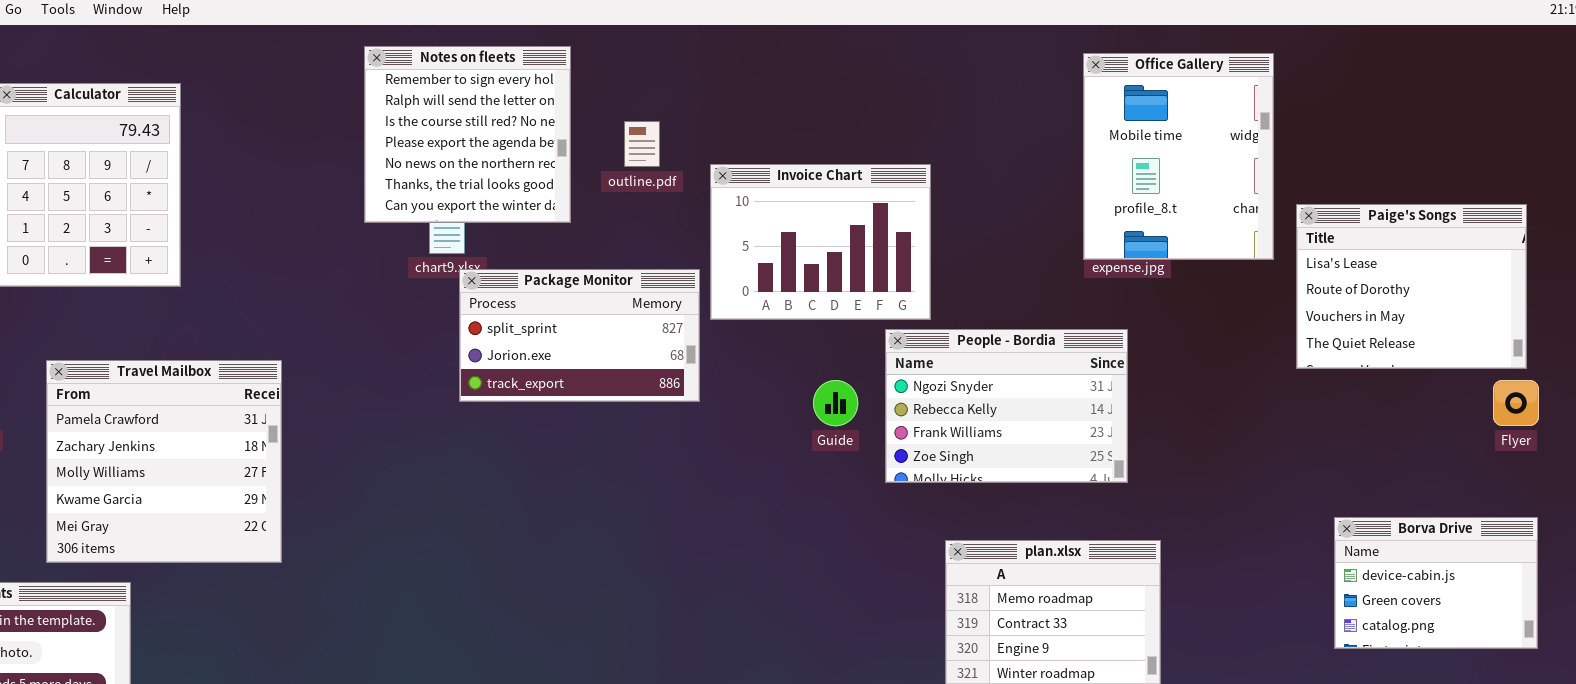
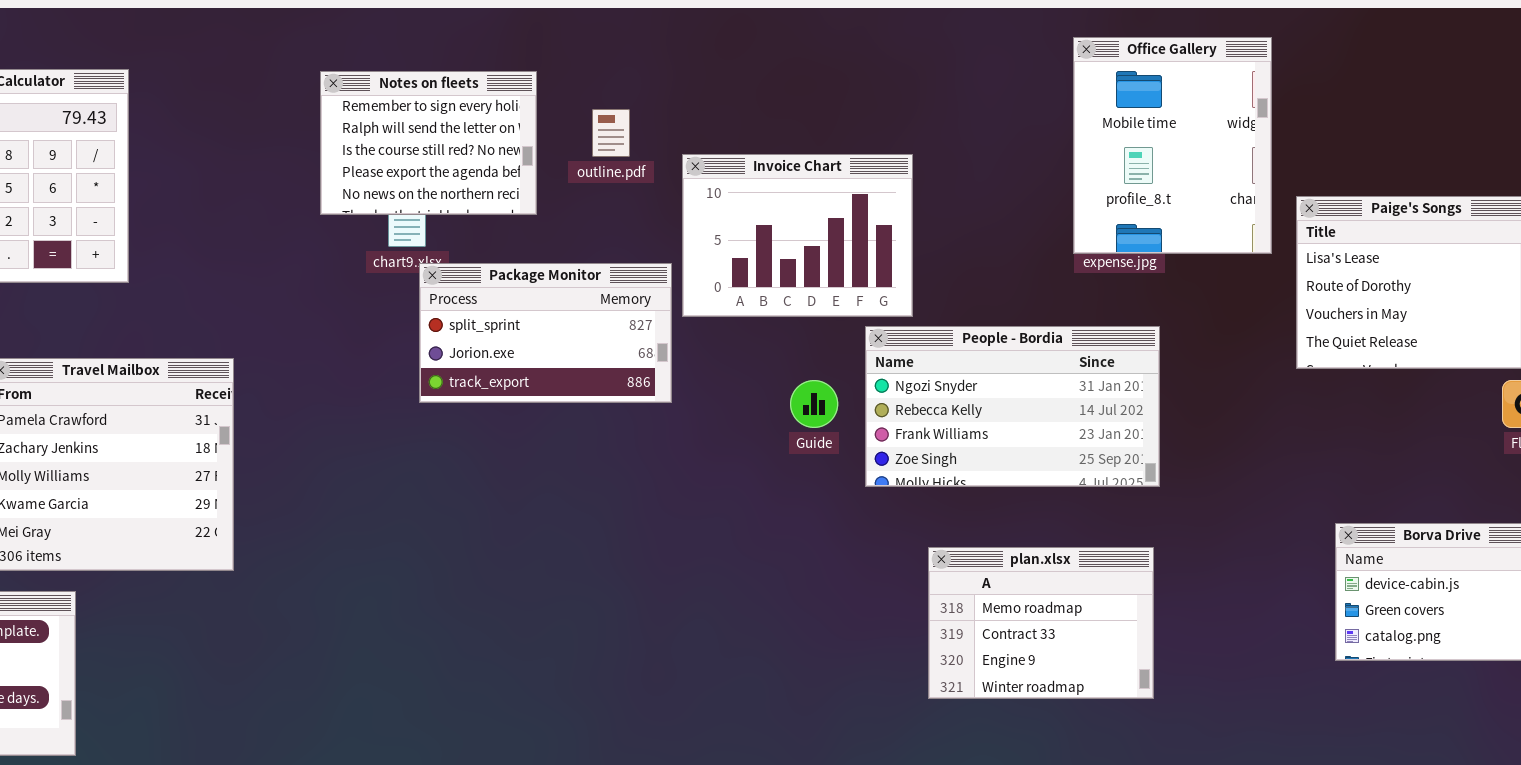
Notes on fleets: [364,46,571,223] -> [320,71,537,215], resized
People - Bordia: [885,329,1128,483] -> [865,326,1160,487], resized

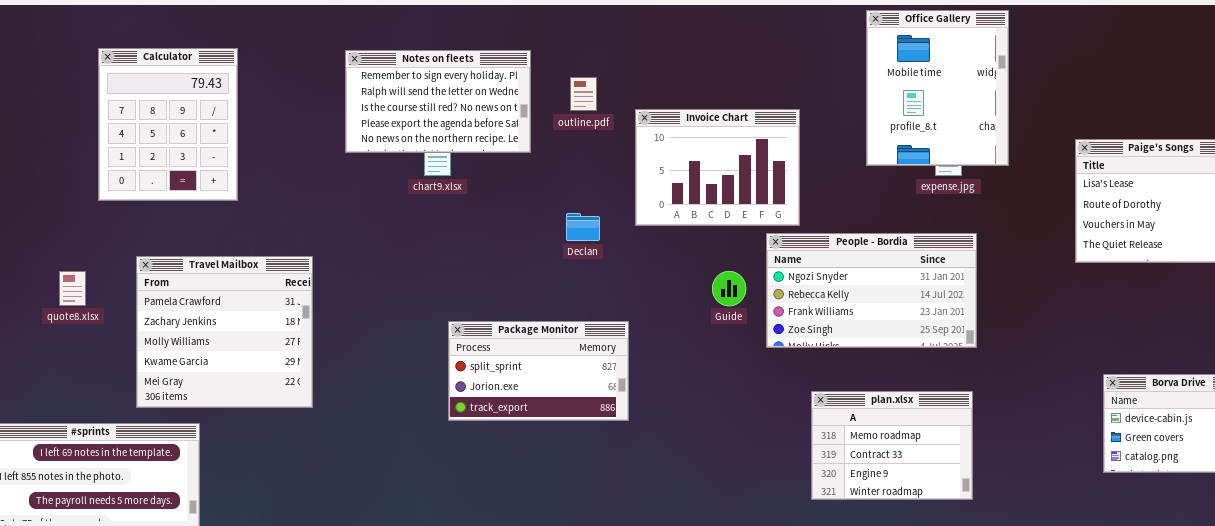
Office Gallery: [1073,37,1272,254] -> [866,10,1009,166], moved
Notes on fleets: [320,71,537,215] -> [345,50,531,153], resized
Package Monitor: [419,263,672,403] -> [448,321,629,421], moved

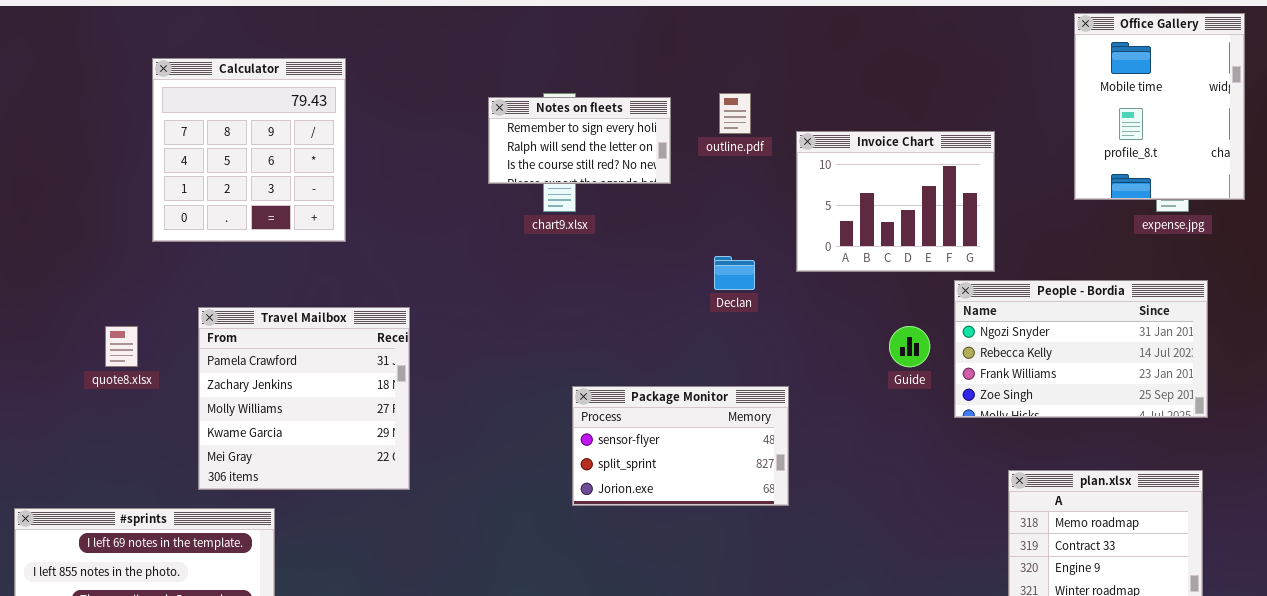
Calculator: [98,48,238,201] -> [152,58,346,242], resized
Notes on fleets: [345,50,531,153] -> [488,97,671,184], resized
Package Monitor: [448,321,629,421] -> [572,386,789,506], scrolled up 1 row

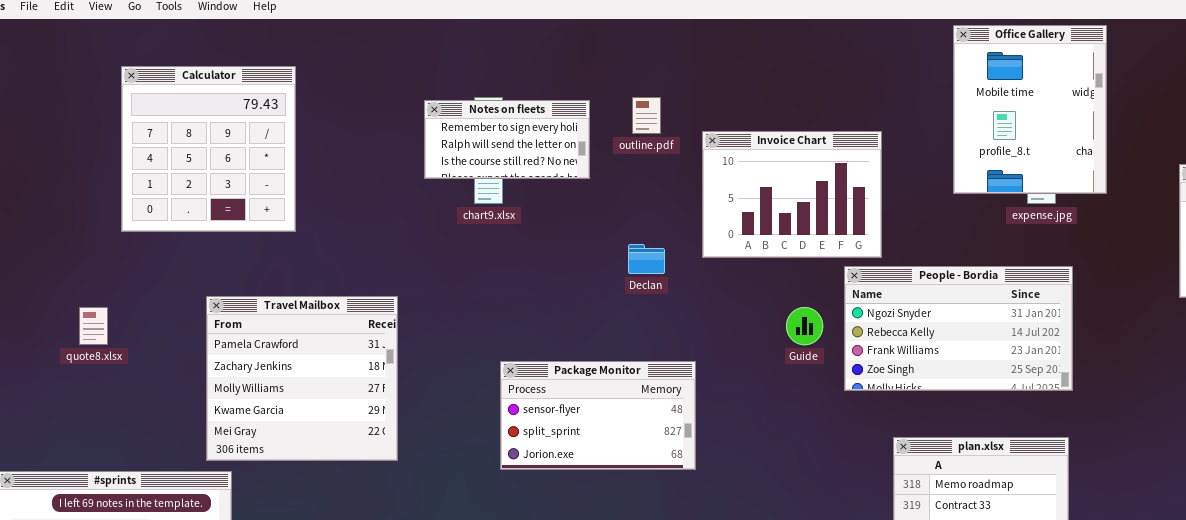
Travel Mailbox: [198,307,410,490] -> [206,296,398,461], moved

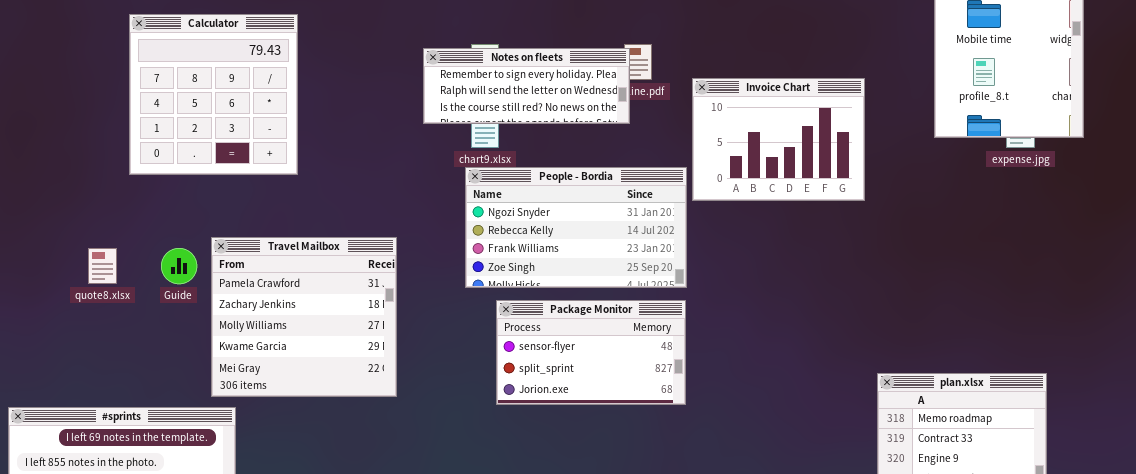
Notes on fleets: [424,100,590,179] -> [423,48,630,124], resized
People - Bordia: [844,266,1073,391] -> [465,167,687,288], moved
Guide: [786,307,823,345] -> [161,248,197,284], moved

